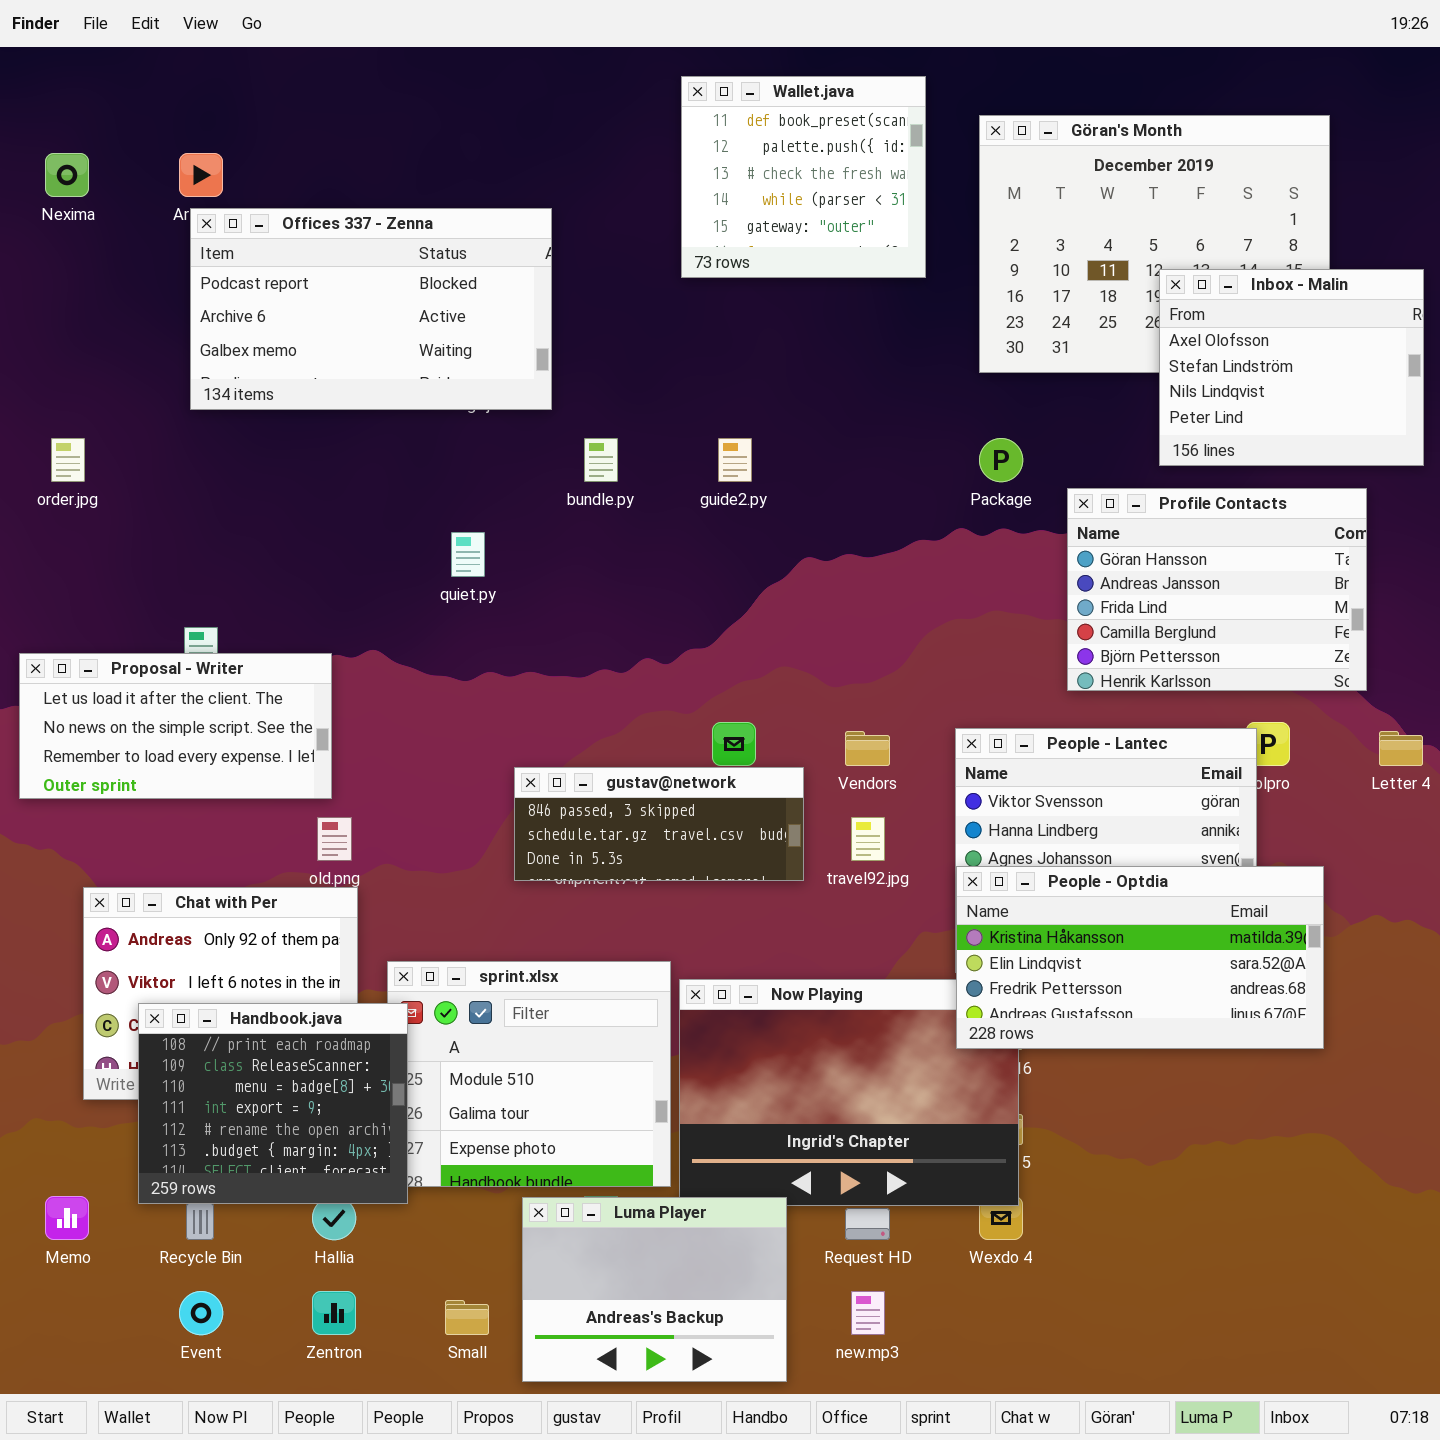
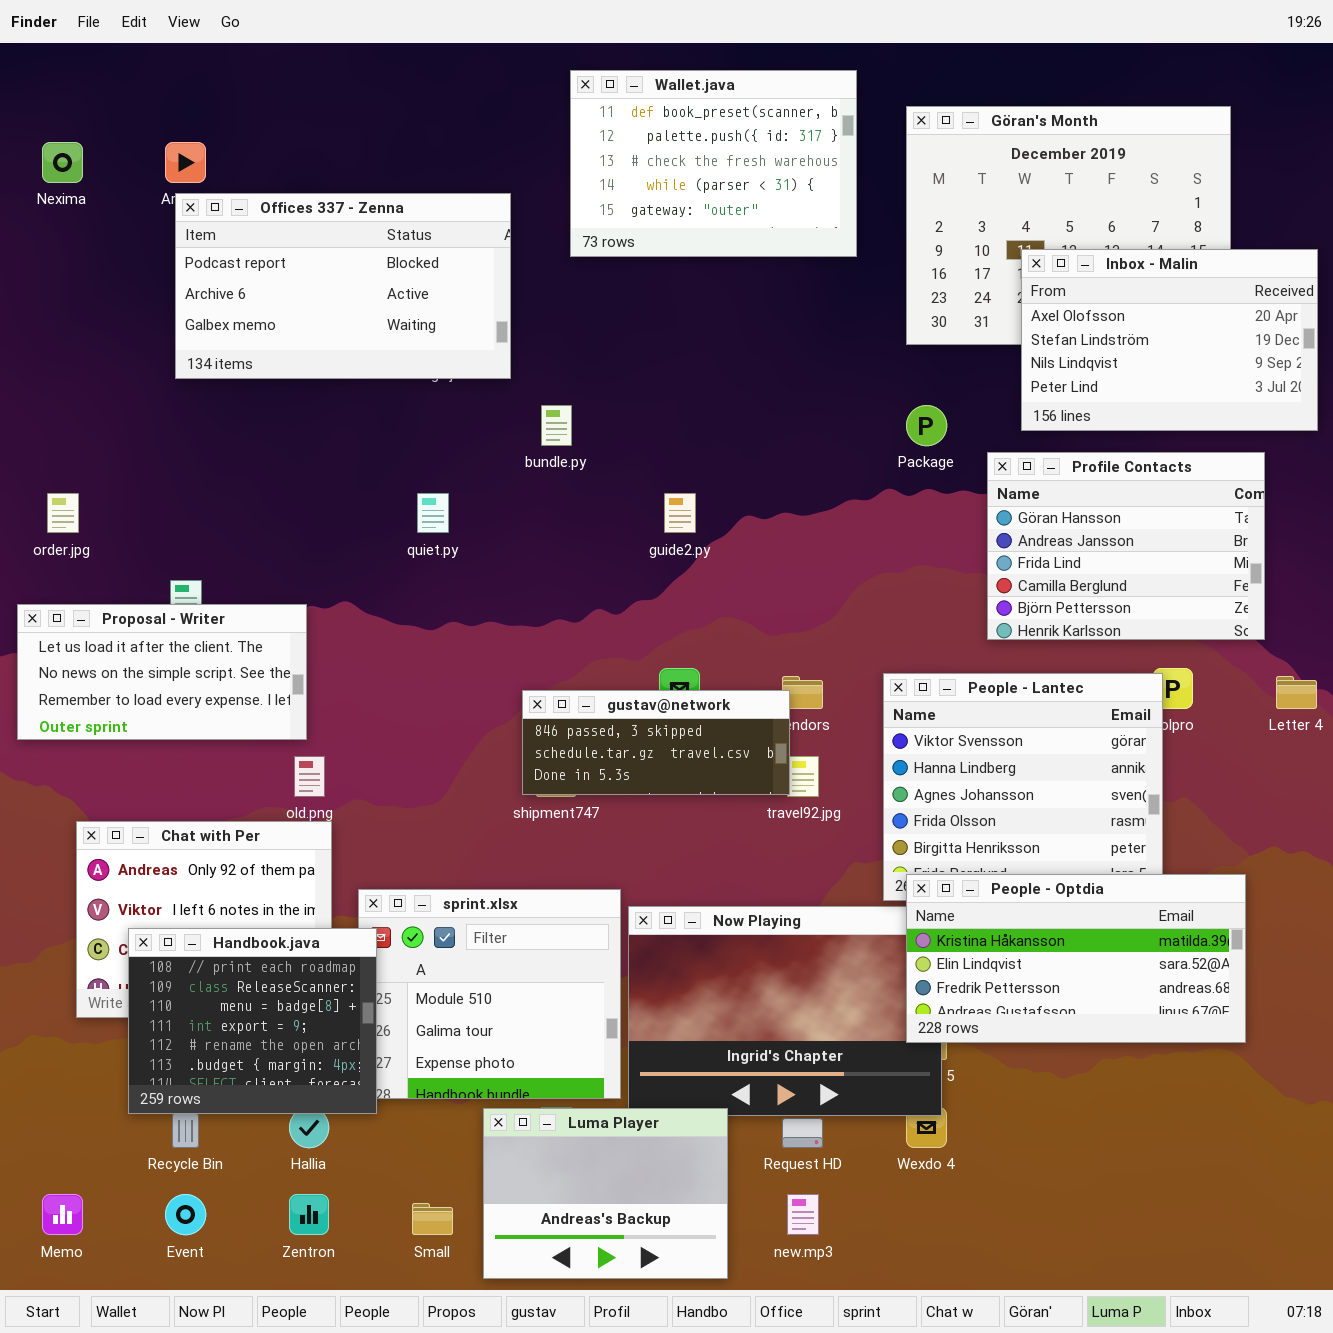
Wallet.java: [681,76,926,278] -> [570,70,857,257], resized
Inbox - Malin: [1159,269,1424,466] -> [1021,249,1318,431], resized
order.jpg: [51,438,85,482] -> [47,493,79,533], moved
guide2.py: [718,438,752,482] -> [664,493,696,533], moved
gustav@network: [514,767,804,881] -> [522,690,790,795], moved
People - Optdia: [956,866,1324,1049] -> [906,874,1246,1043], moved
Memo: [45,1196,89,1240] -> [42,1194,83,1235], moved

